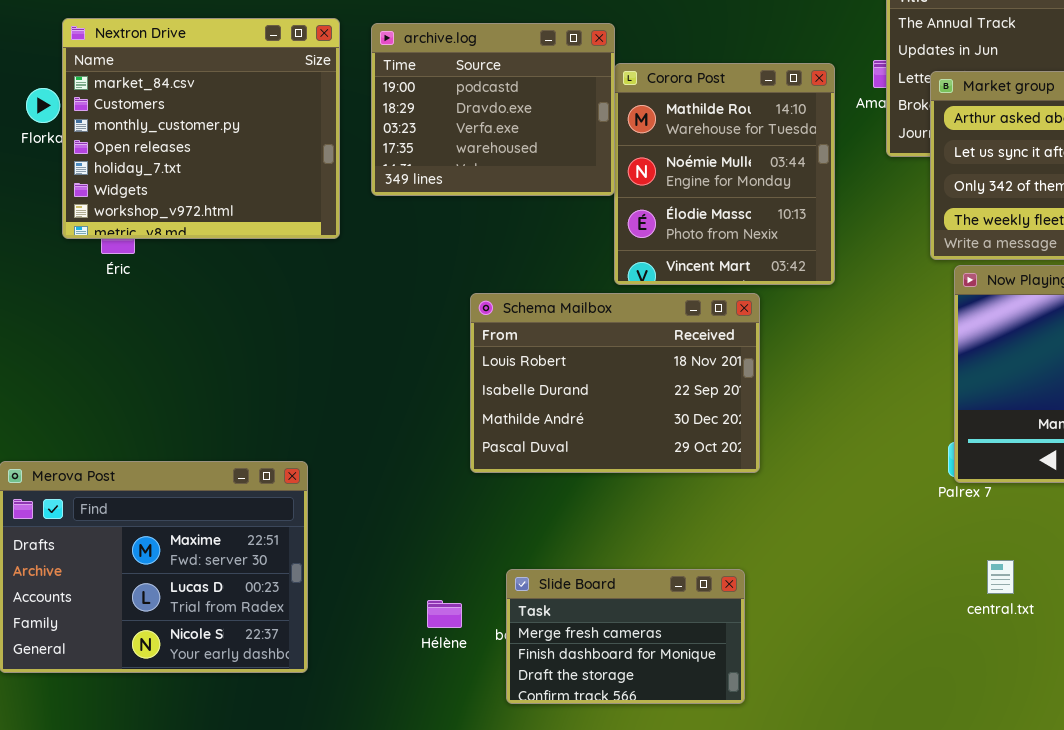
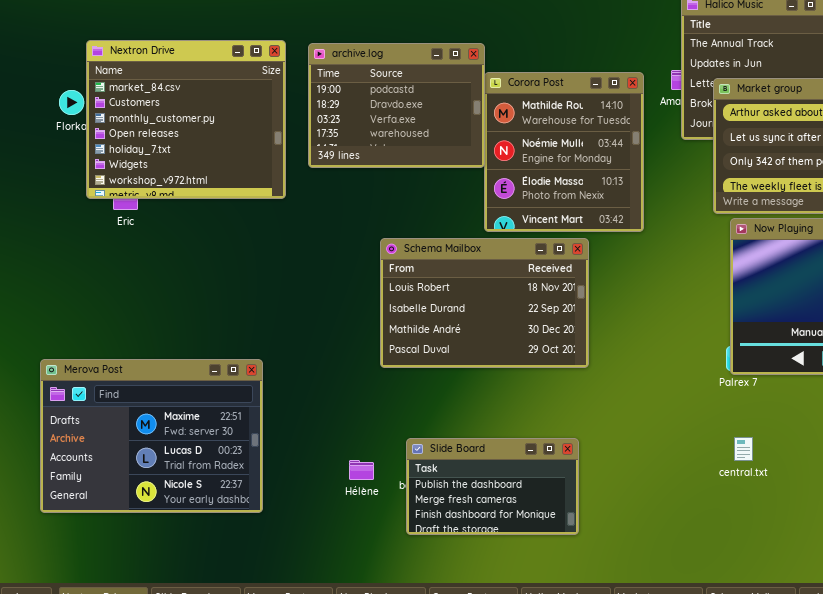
central.txt: [987,560,1014,594] -> [734,437,753,461], moved
Slide Board: [506,569,745,704] -> [406,438,579,535], scrolled up 1 row

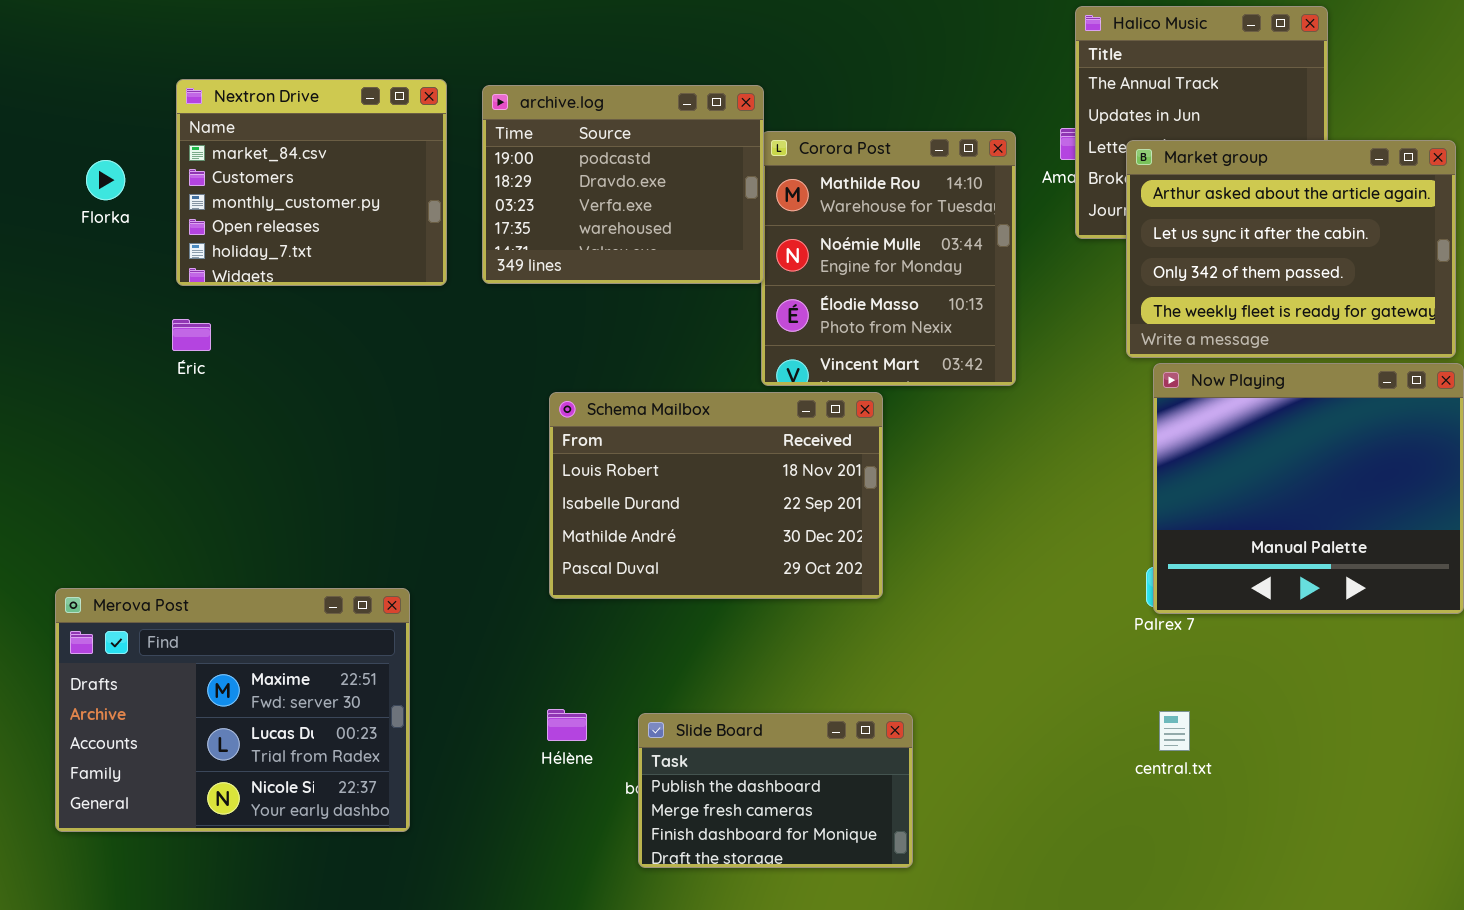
Nextron Drive: [86,40,286,199] -> [176,79,447,286], resized
Schema Mailbox: [380,238,589,368] -> [549,392,883,599], moved
Hélène: [349,460,374,480] -> [547,709,587,741], moved

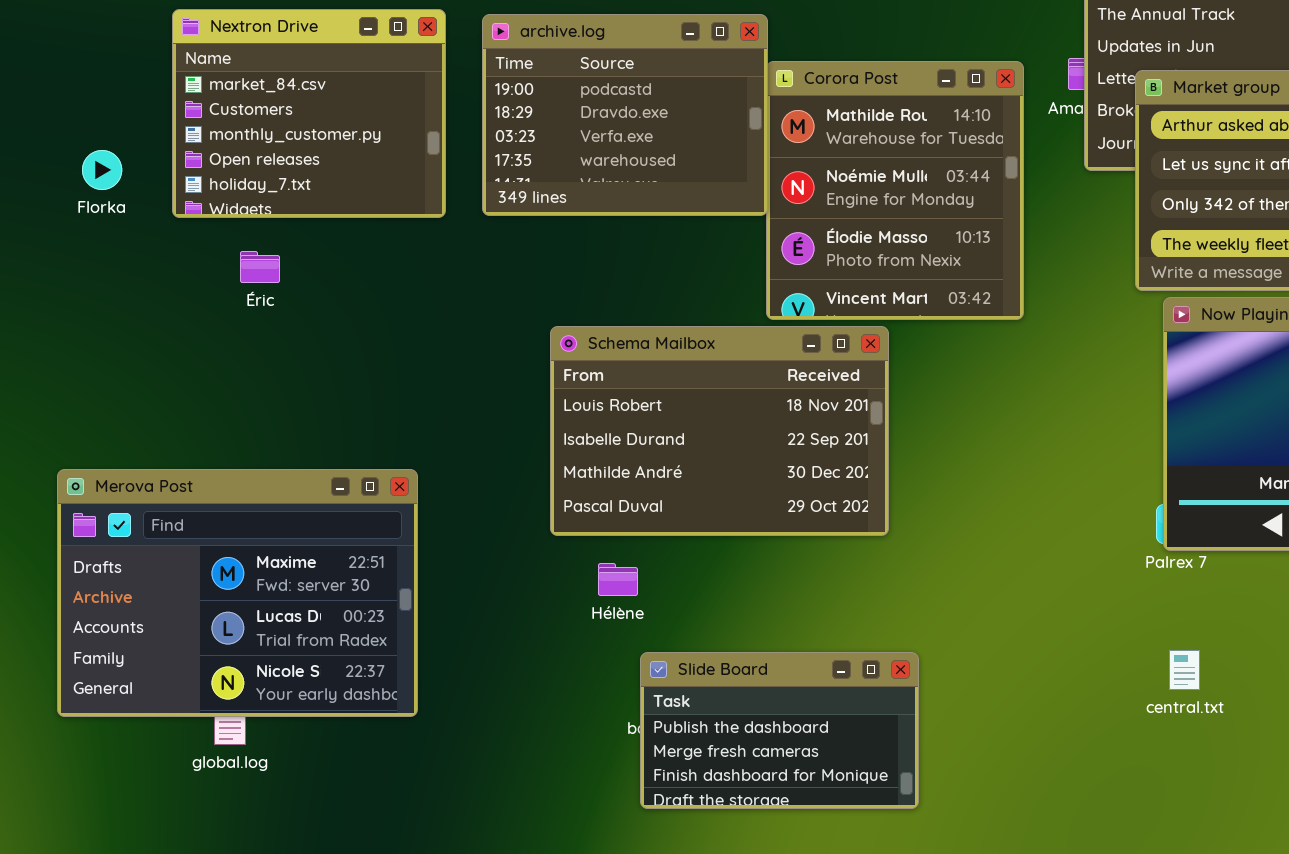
Florka: [86,160,125,200] -> [82,150,122,190], moved
Éric: [172,319,211,351] -> [240,251,280,283], moved
Merova Post: [55,588,410,832] -> [57,469,418,717], moved
Hélène: [547,709,587,741] -> [598,563,638,596], moved

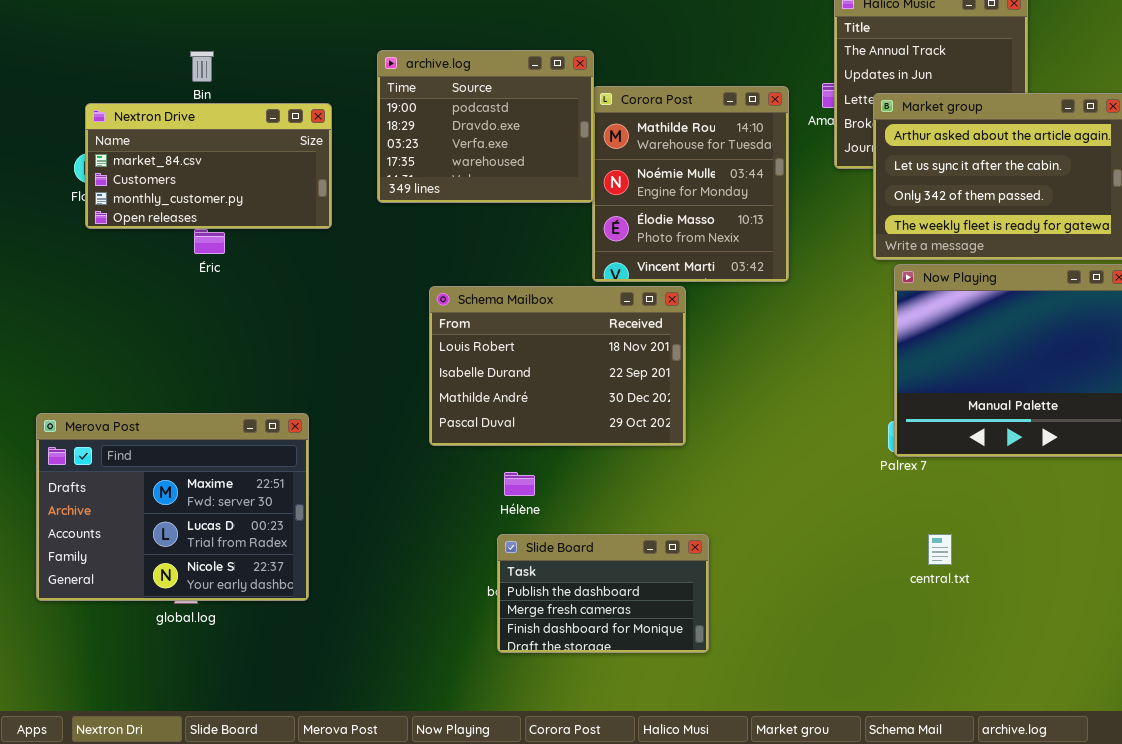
Nextron Drive: [172,9,446,218] -> [85,103,332,229], moved, resized
Merova Post: [57,469,418,717] -> [36,413,309,601], moved
Hélène: [598,563,638,596] -> [504,472,535,496], moved
central.txt: [1169,650,1200,690] -> [928,534,952,565], moved

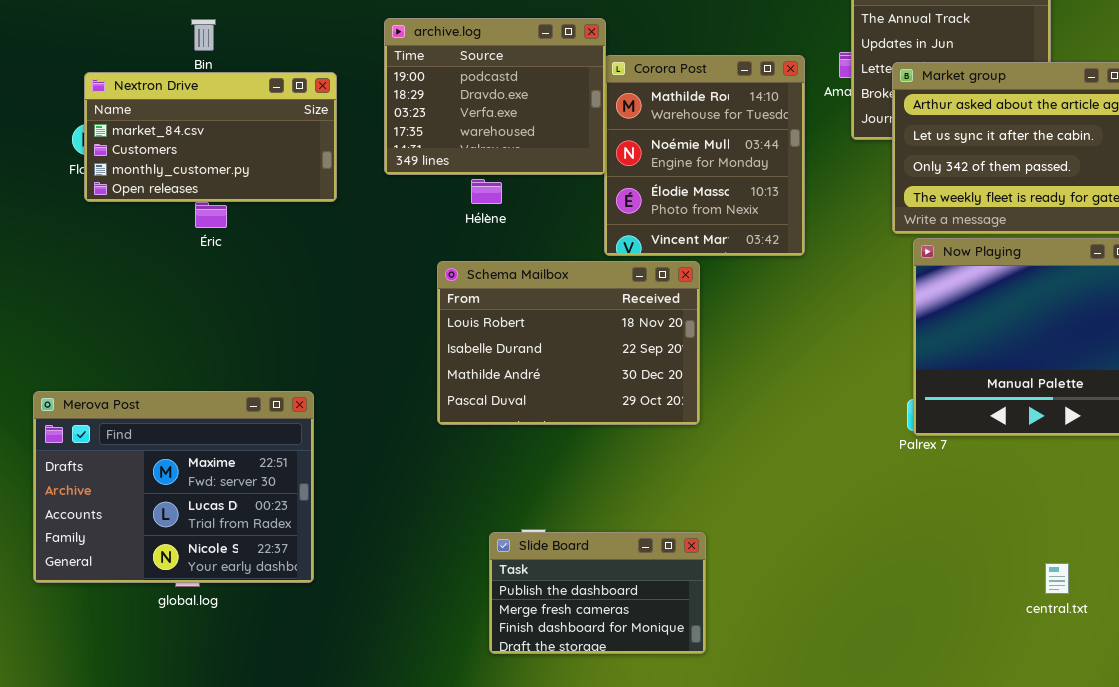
Hélène: [504,472,535,496] -> [471,179,502,204], moved
Slide Board: [497,534,709,653] -> [489,532,706,654], moved
central.txt: [928,534,952,565] -> [1045,563,1069,594], moved

